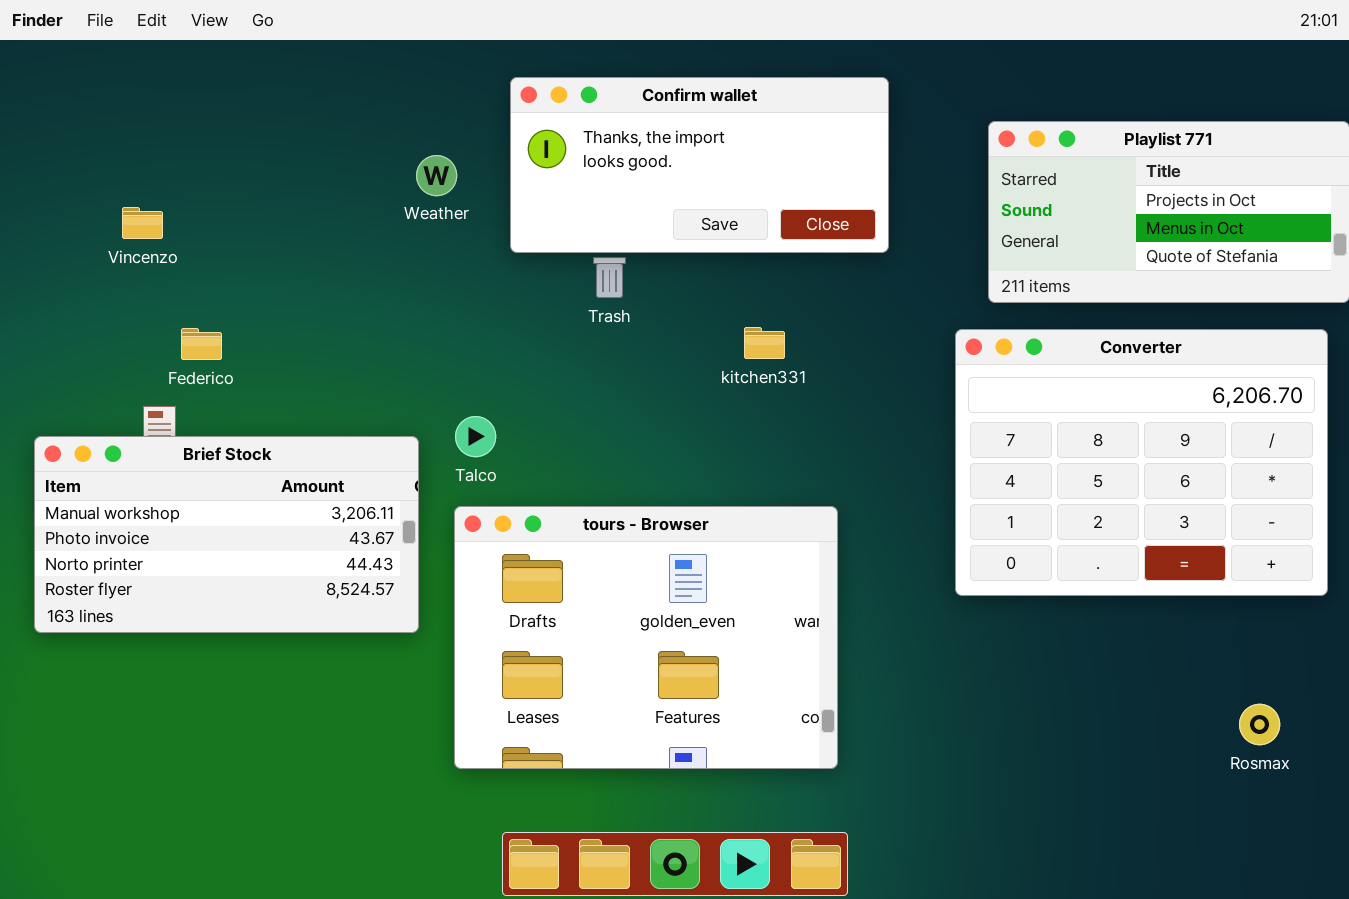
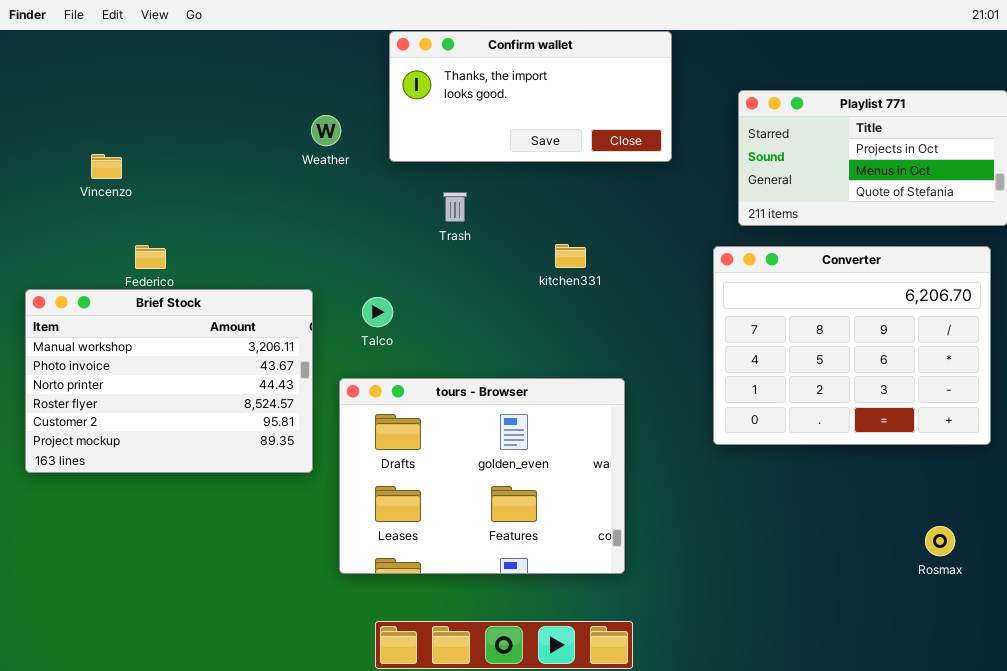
Confirm wallet: [510,77,889,253] -> [389,31,672,162], moved
Talco: [455,416,496,457] -> [362,297,393,327], moved
Brief Stock: [34,436,419,633] -> [25,289,313,473], resized

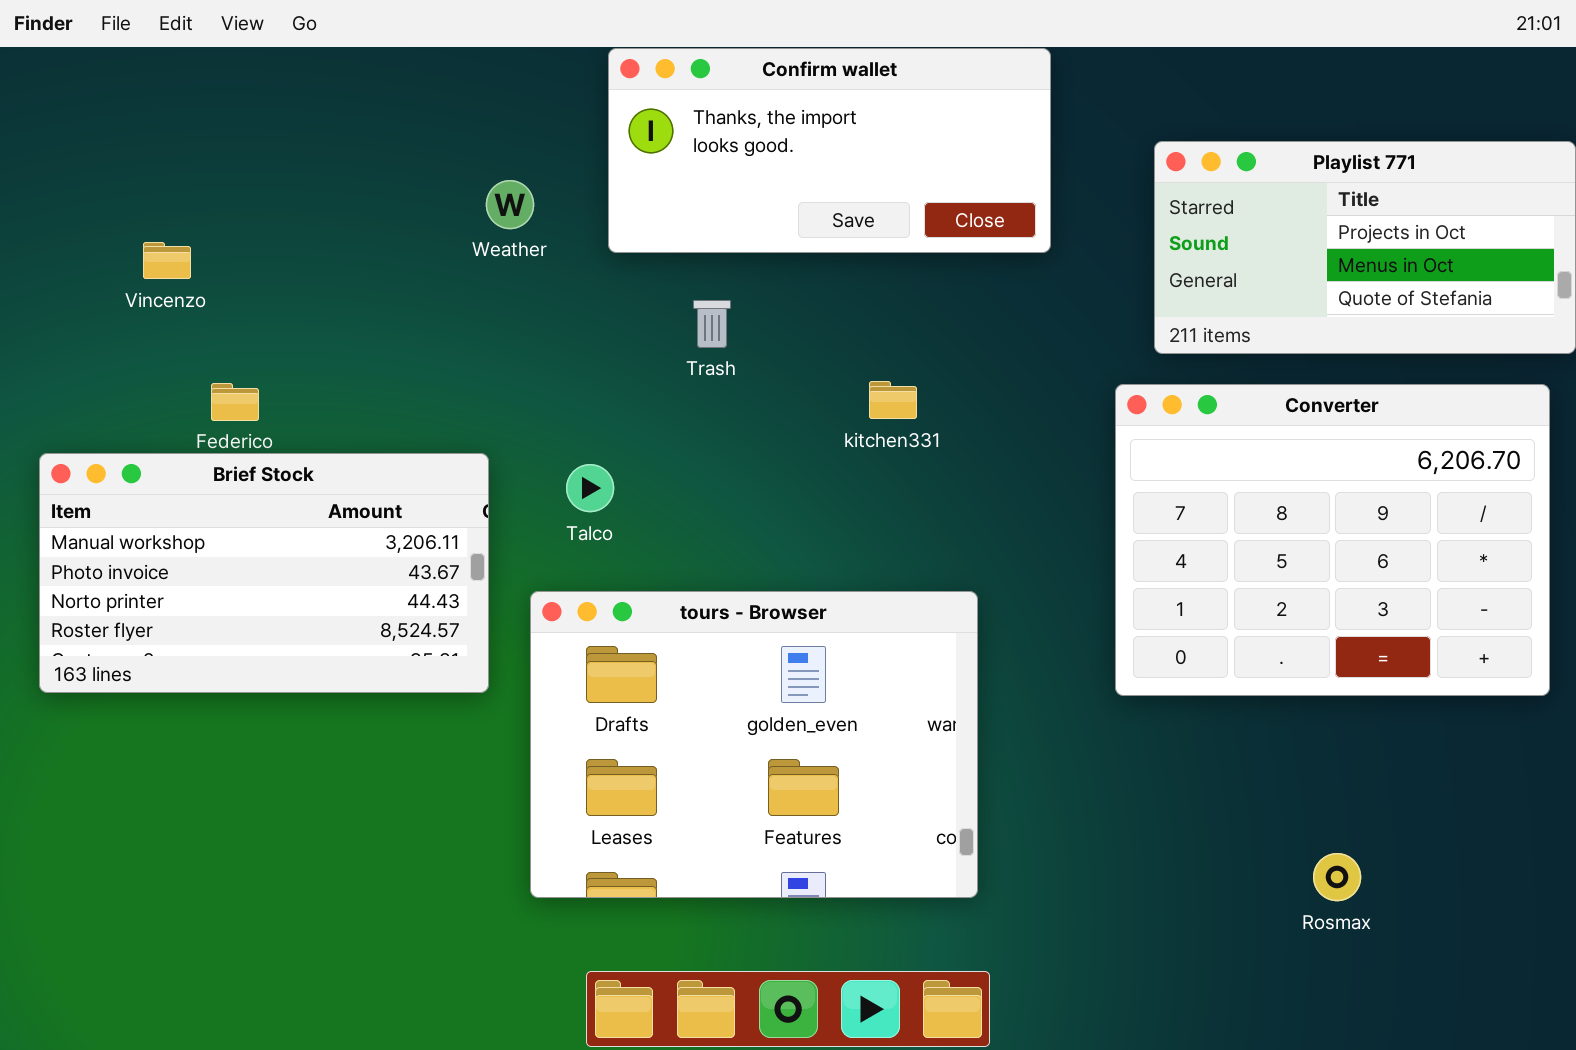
Brief Stock: [25,289,313,473] -> [39,453,489,693], resized
Rosmax: [925,526,955,556] -> [1313,853,1361,901], moved

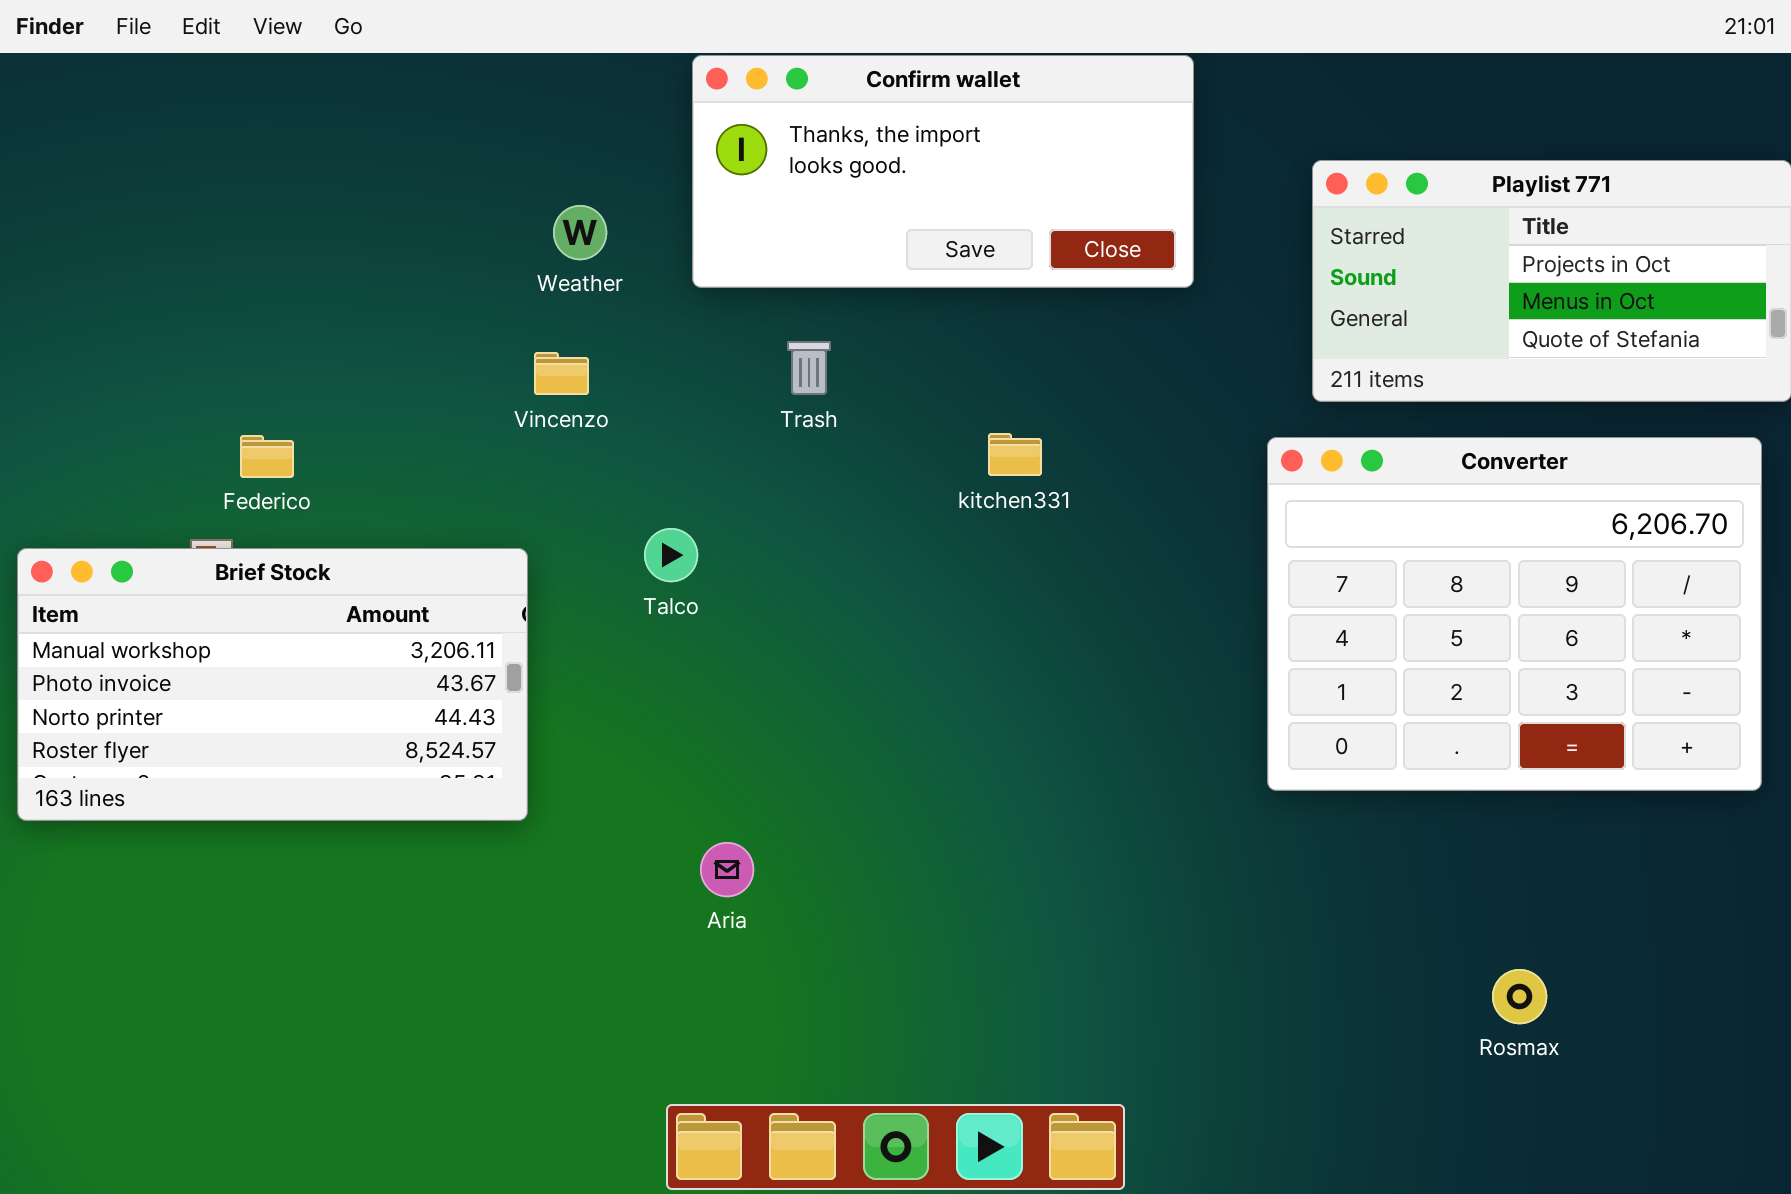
Vincenzo: [143,242,191,279] -> [534,352,589,395], moved
Brief Stock: [39,453,489,693] -> [17,548,528,821], moved
tours - Browser: [530,591,978,898] -> none, closed

